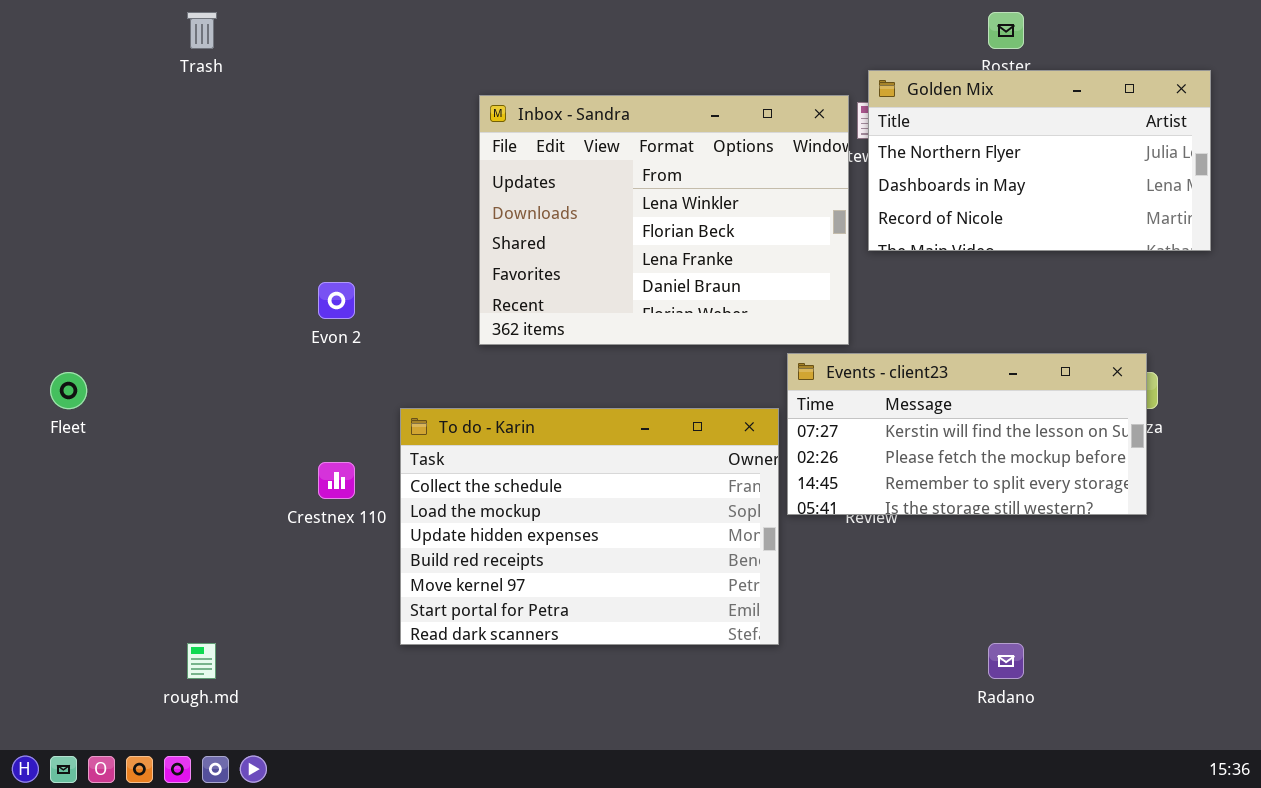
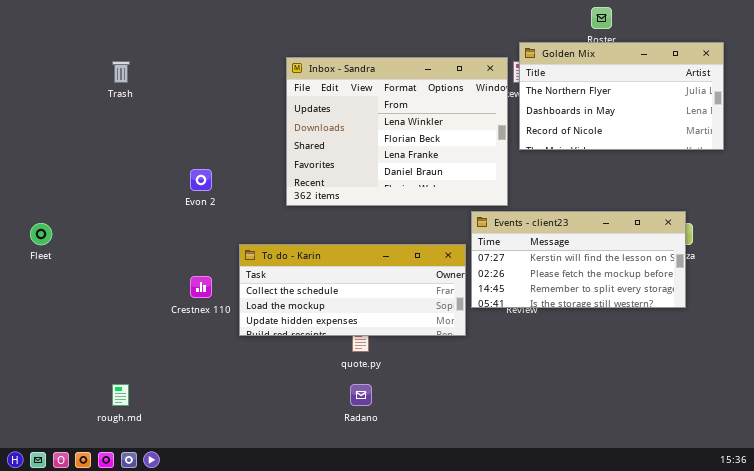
Trash: [187,12,217,49] -> [112,61,130,83], moved
To do - Karin: [400,408,779,645] -> [239,244,466,336], resized
Radano: [988,643,1024,679] -> [350,384,372,406], moved

